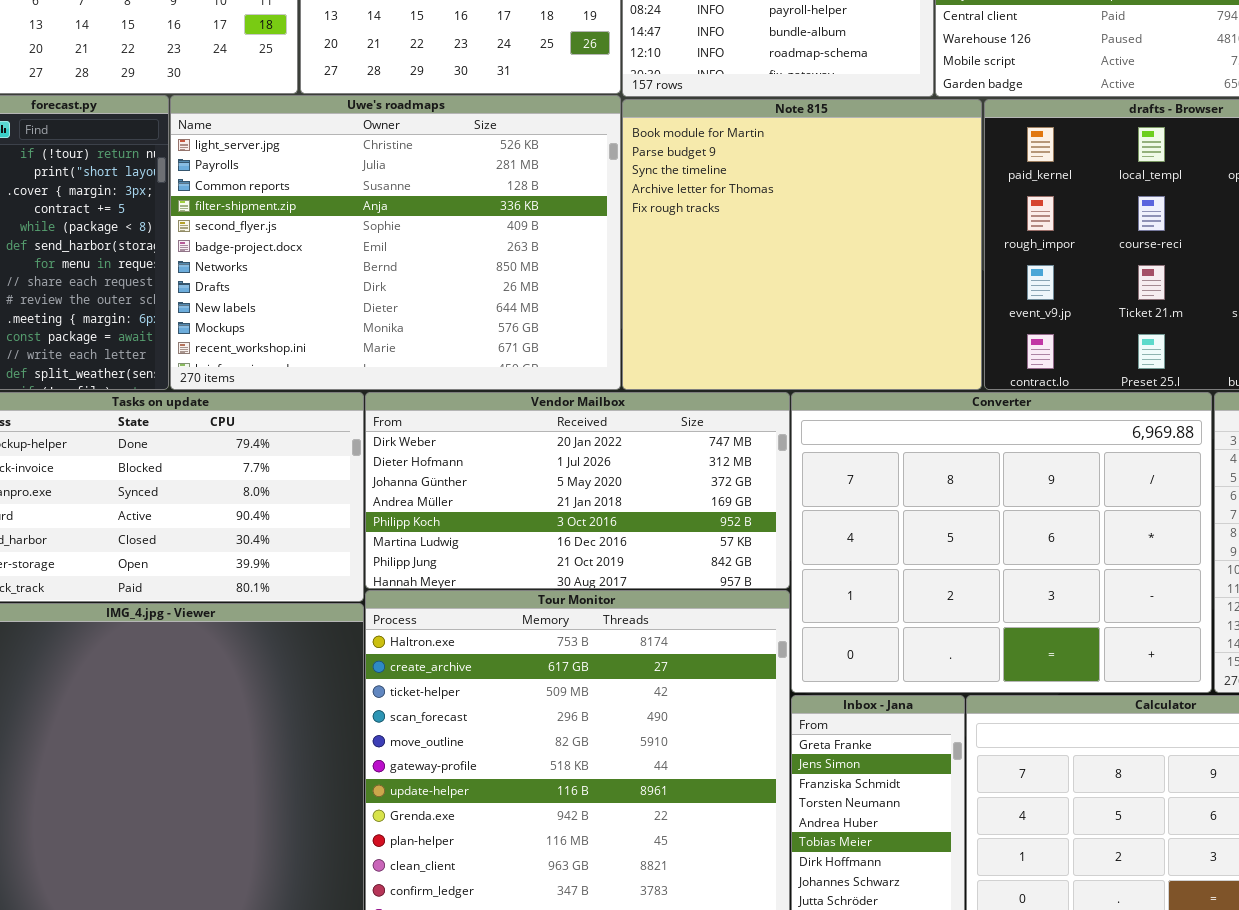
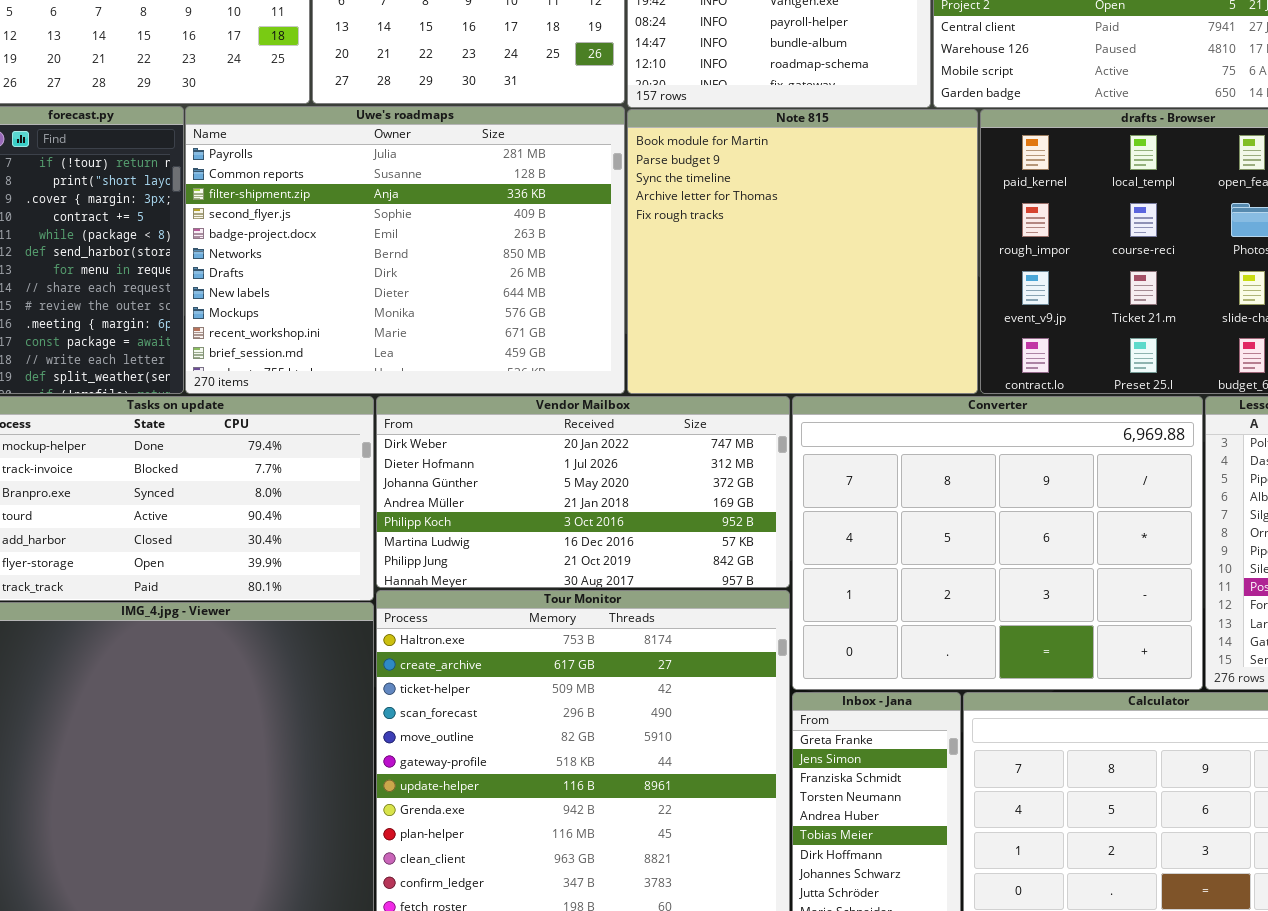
Uwe's roadmaps: [170,95,621,390] -> [185,106,625,394], scrolled down 1 row

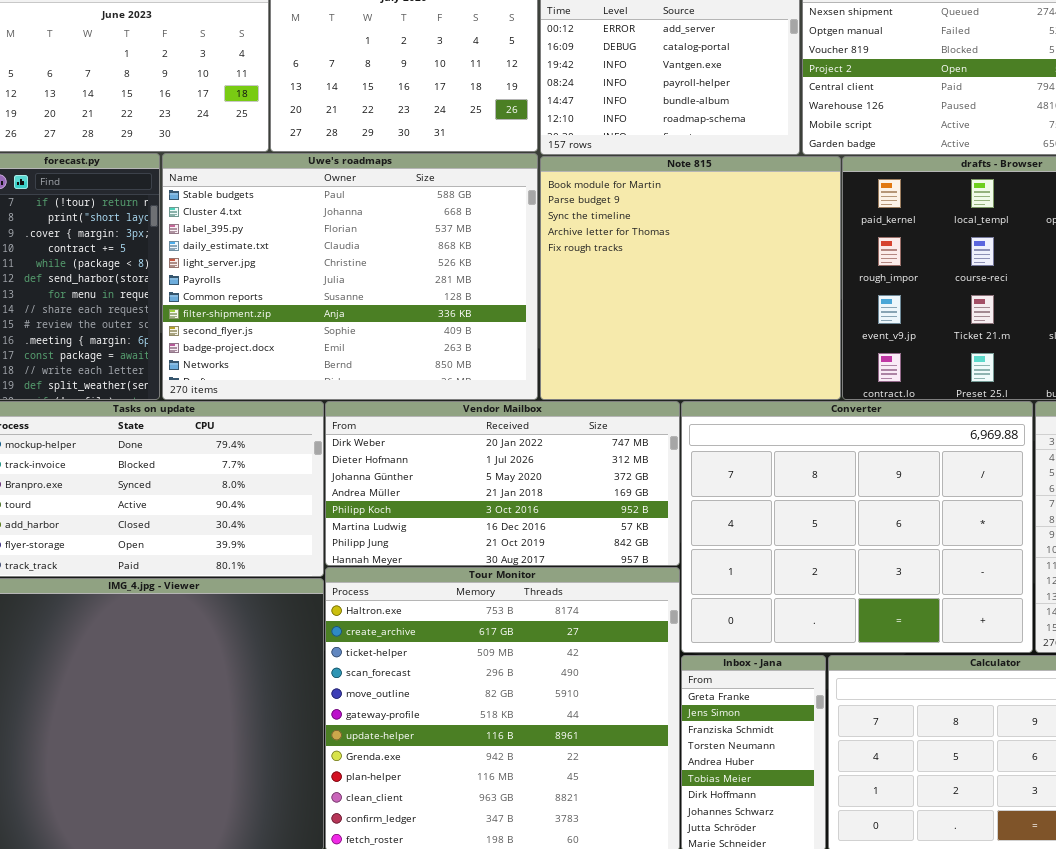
Uwe's roadmaps: [185,106,625,394] -> [162,153,538,400], scrolled up 5 rows

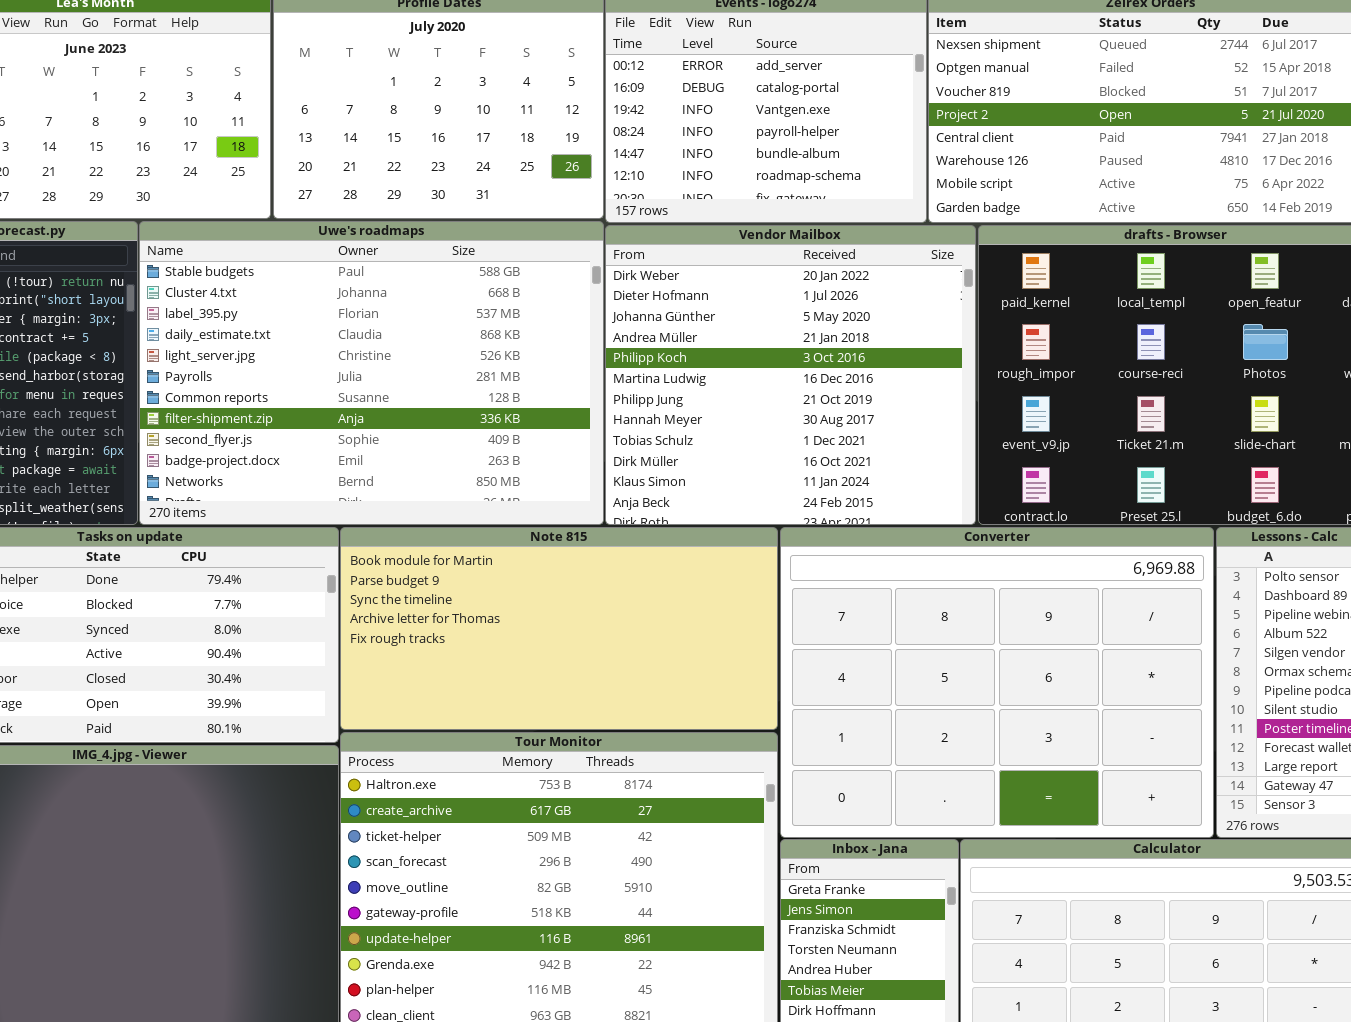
Note 815: [540,156,841,400] -> [340,527,778,730], moved, resized
Vendor Mailbox: [325,401,680,566] -> [605,225,976,525], moved, resized

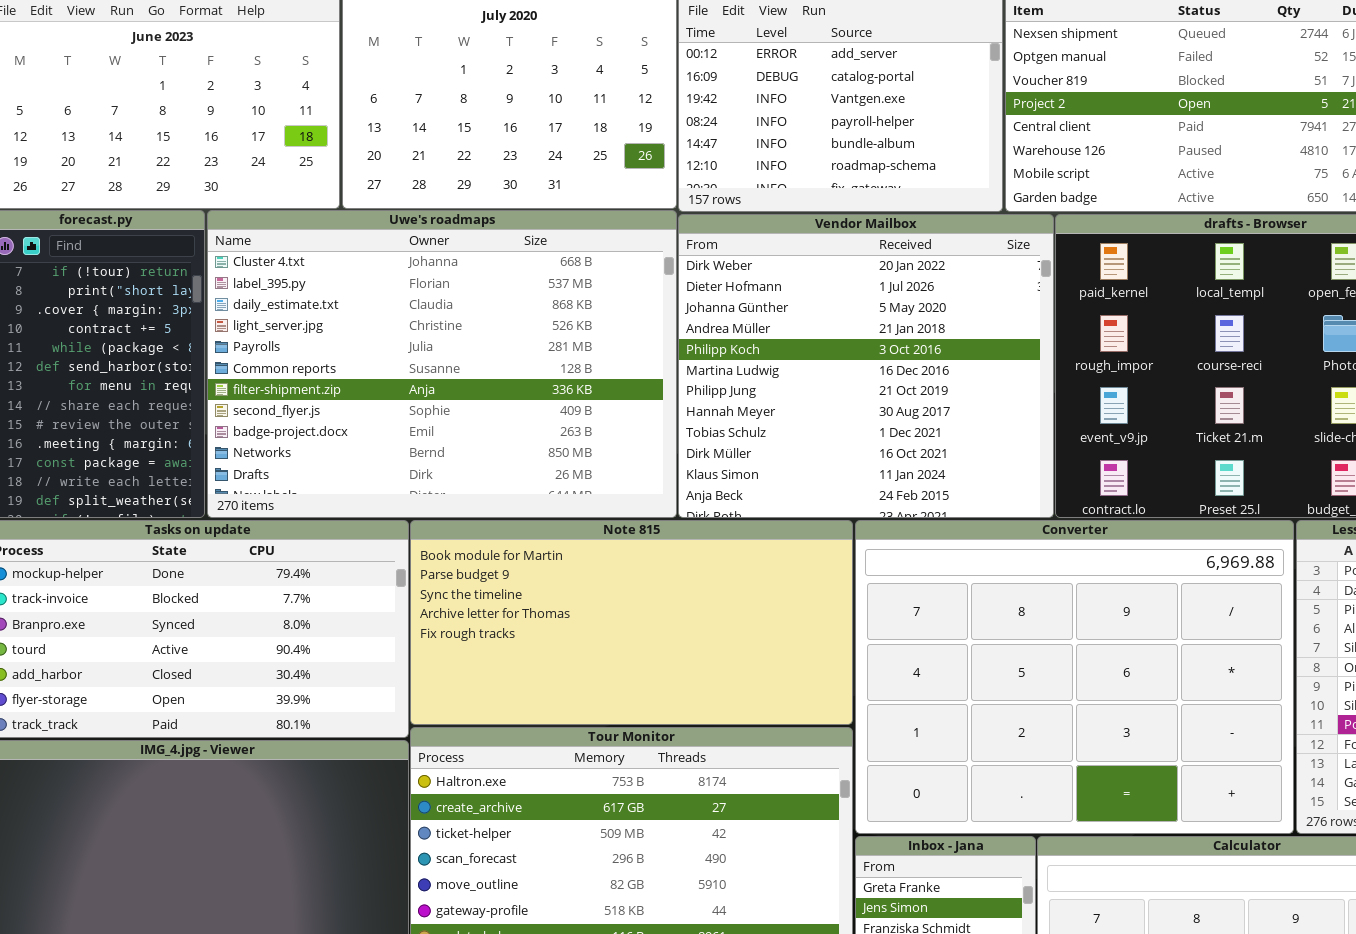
Uwe's roadmaps: [139,221,604,525] -> [207,210,677,518], scrolled down 1 row

